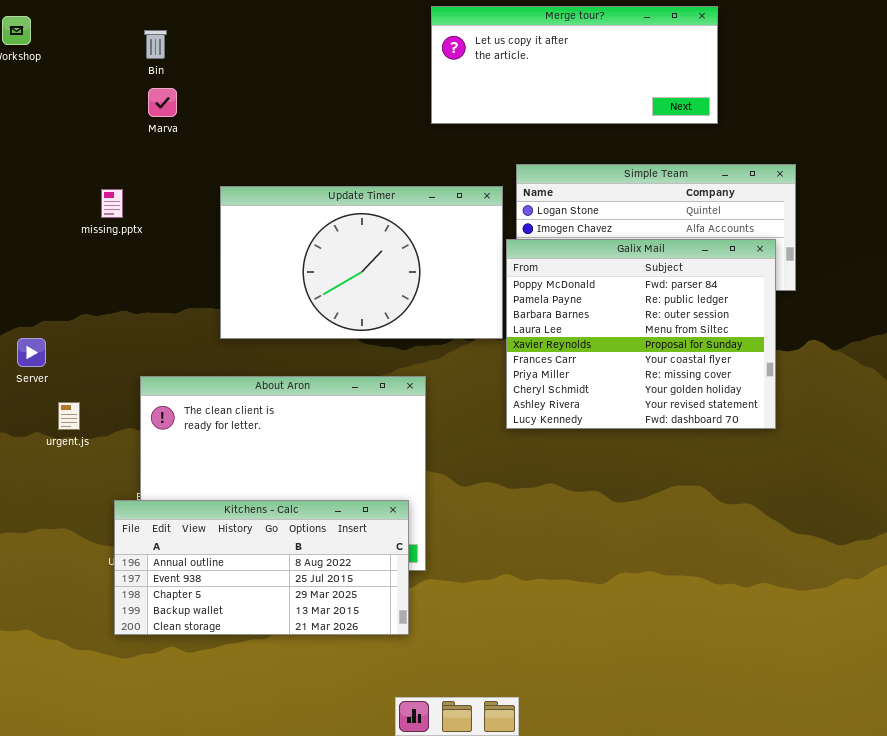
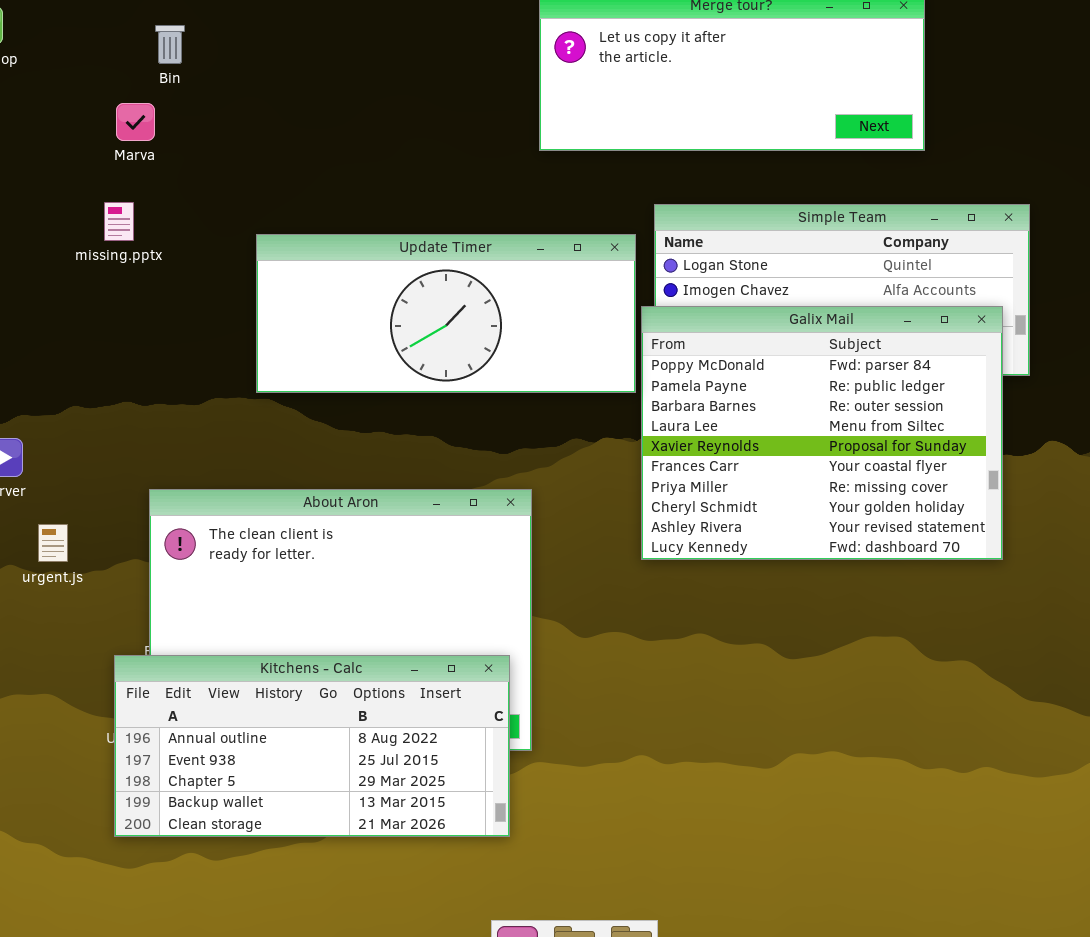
Marva: [148,88,177,117] -> [116,103,155,141], moved
Update Timer: [220,186,503,339] -> [256,234,636,393], resized
missing.pptx: [101,189,123,218] -> [104,202,134,241], moved

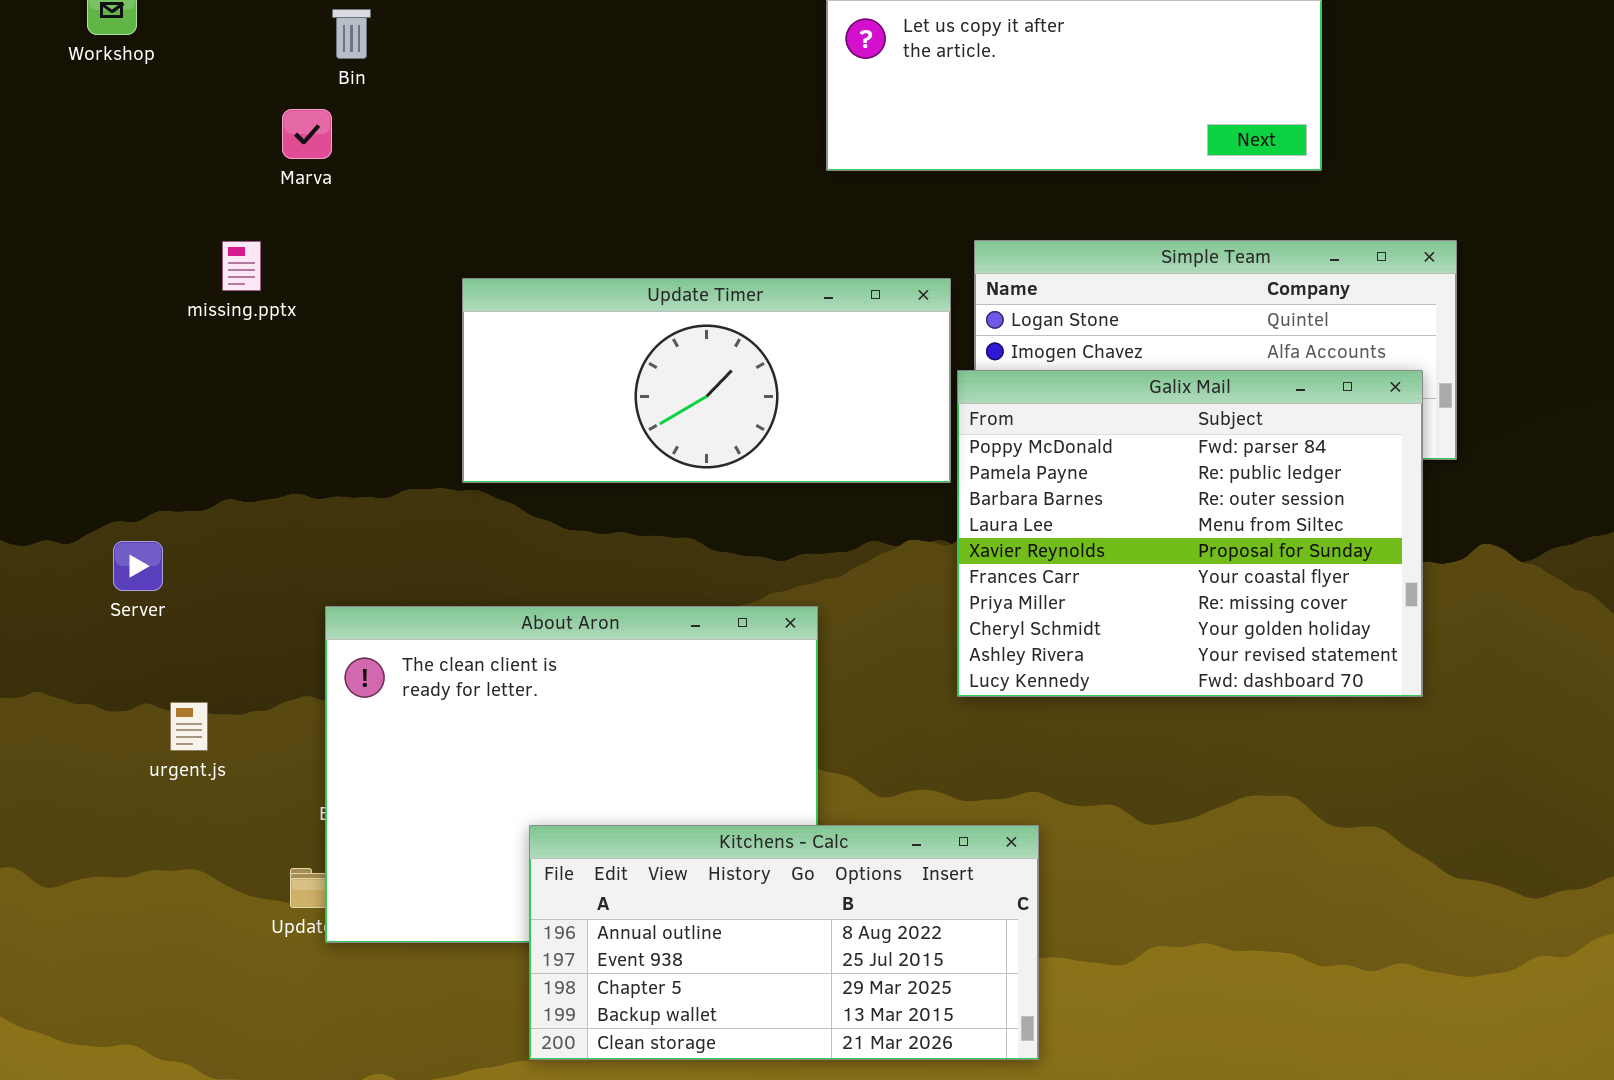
missing.pptx: [104,202,134,241] -> [222,241,261,291], moved
urgent.js: [38,524,68,562] -> [170,702,208,751], moved
Kitchens - Calc: [114,655,510,837] -> [529,825,1039,1060], moved

